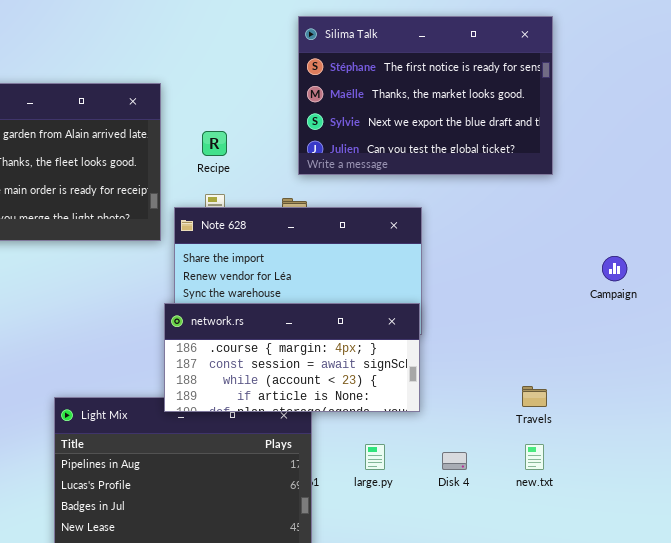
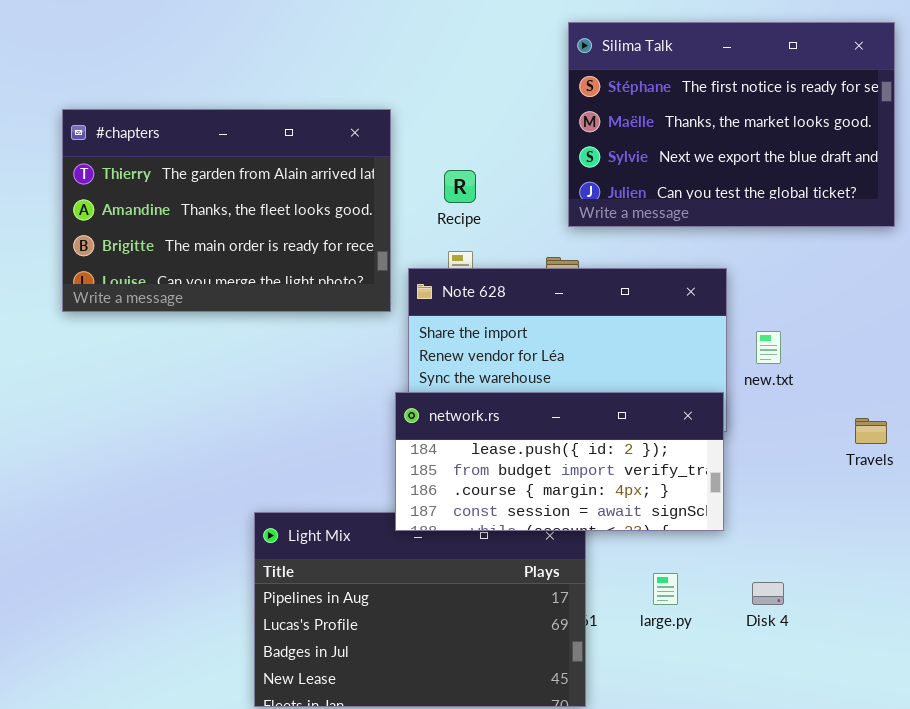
network.rs: [164,303,420,412] -> [395,392,724,531], scrolled up 2 rows
Travels: [522,386,547,407] -> [855,418,887,444], moved
new.txt: [525,444,544,470] -> [756,331,781,364], moved

